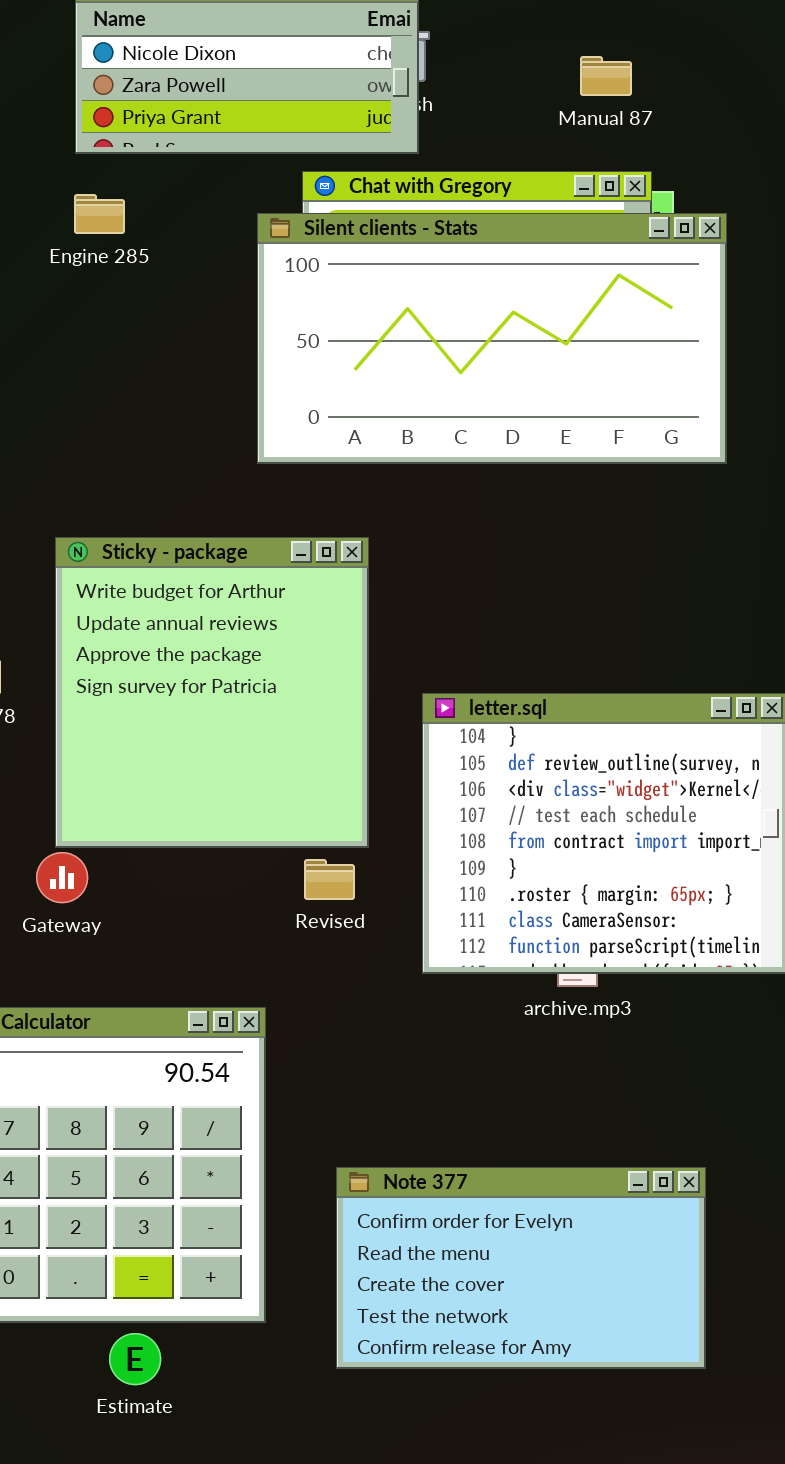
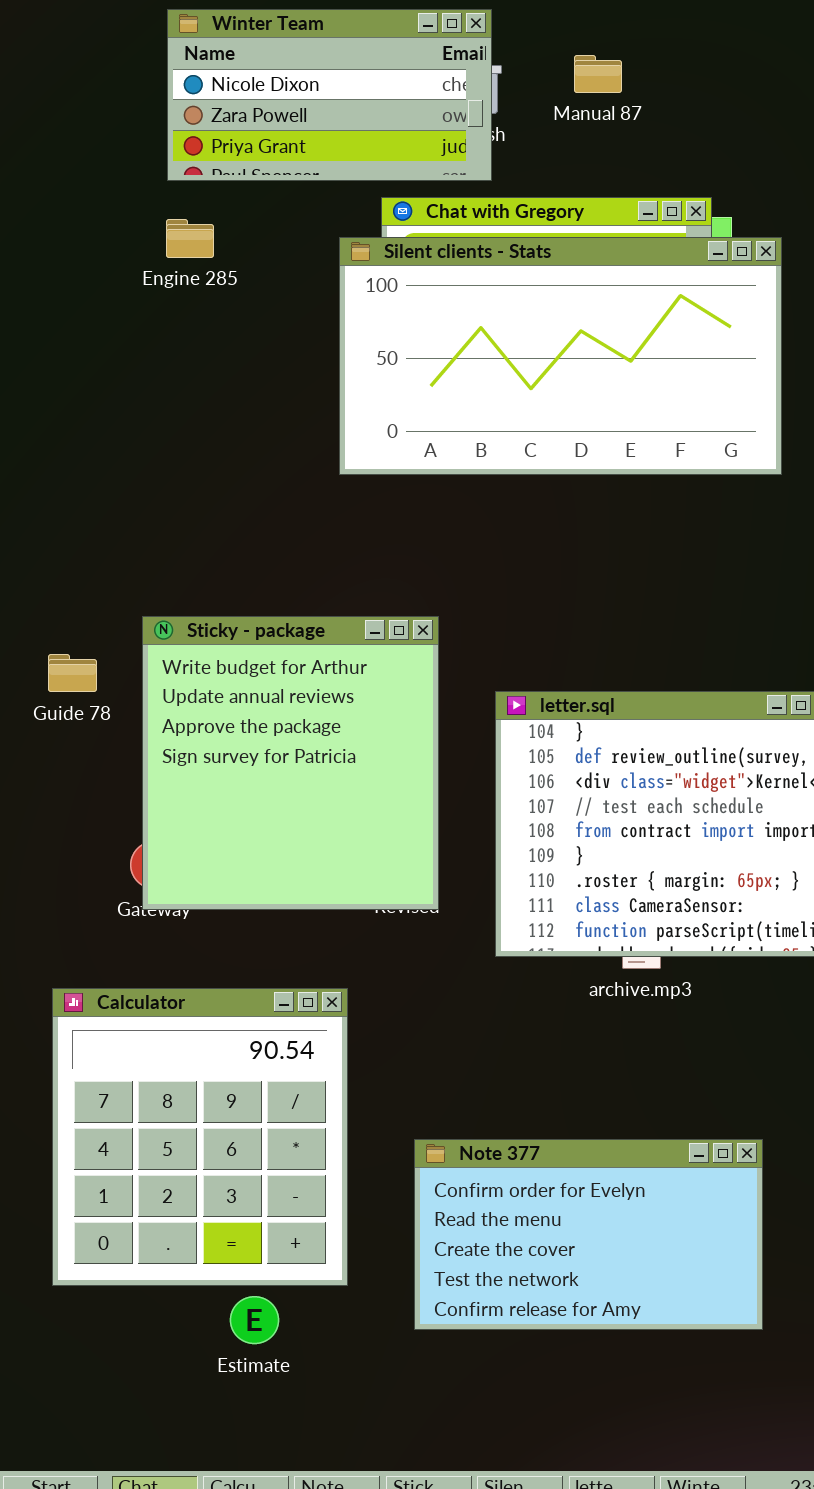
Manual 87: [580,56,632,96] -> [574,55,622,93], moved
Sticky - package: [55,537,369,848] -> [142,616,439,910], moved
Estimate: [109,1333,161,1385] -> [230,1296,279,1344], moved

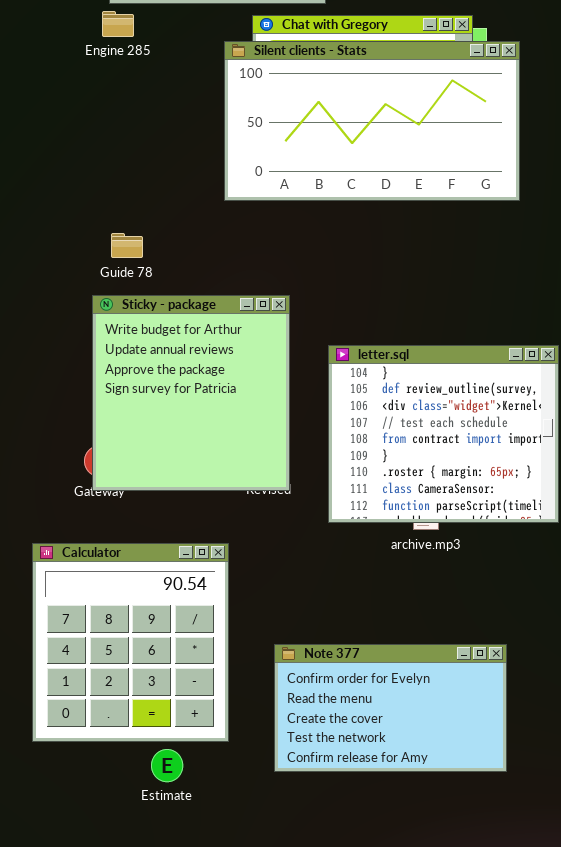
Engine 285: [166,219,214,258] -> [102,11,134,37], moved
Guide 78: [48,654,97,692] -> [111,233,143,258], moved

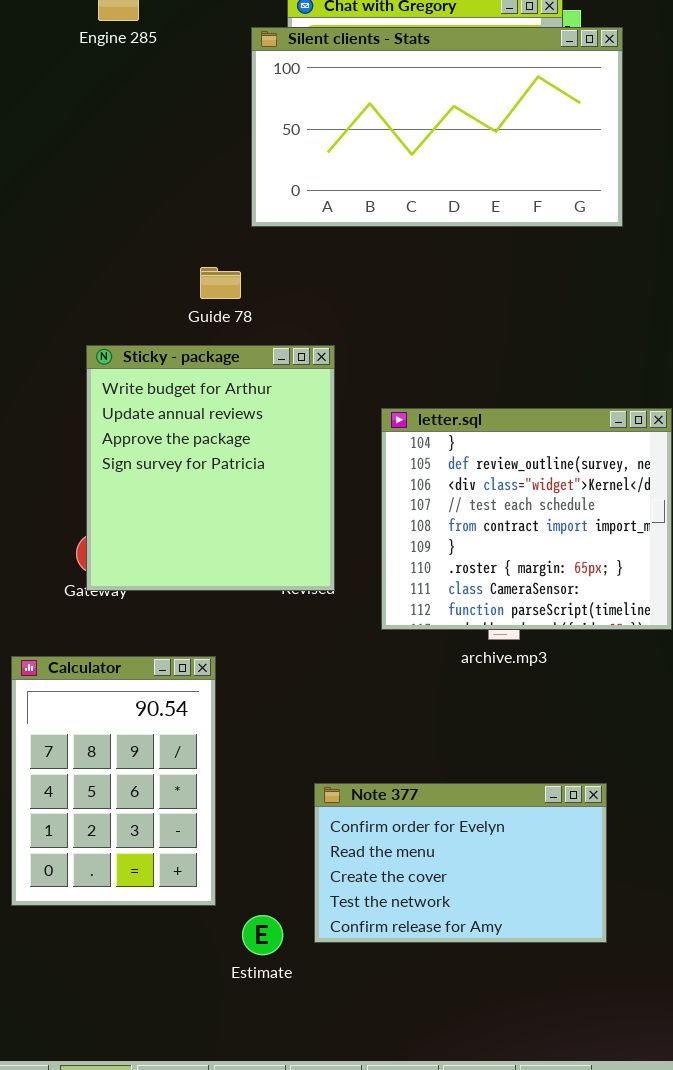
Guide 78: [111,233,143,258] -> [200,267,241,299], moved
Calculator: [32,543,229,742] -> [11,656,216,906], resized
Estimate: [151,749,183,782] -> [242,915,283,955], moved

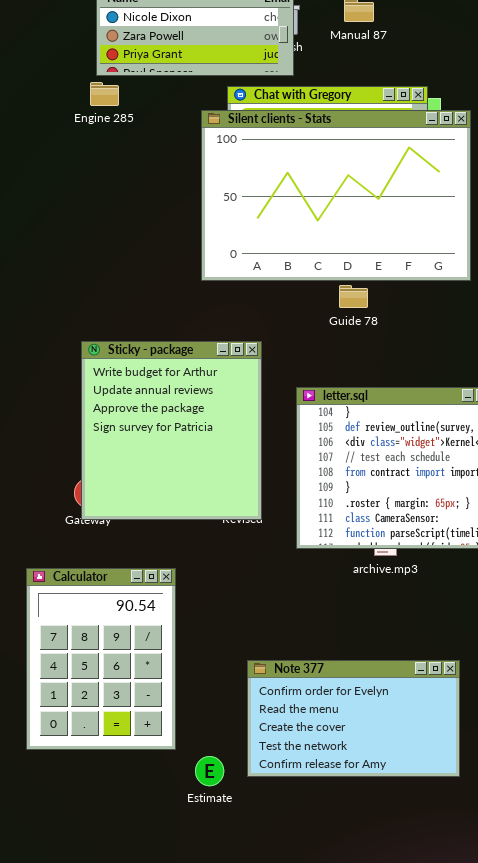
Silent clients - Stats: [251,27,623,227] -> [201,110,471,281], resized
Guide 78: [200,267,241,299] -> [339,285,368,308], moved

